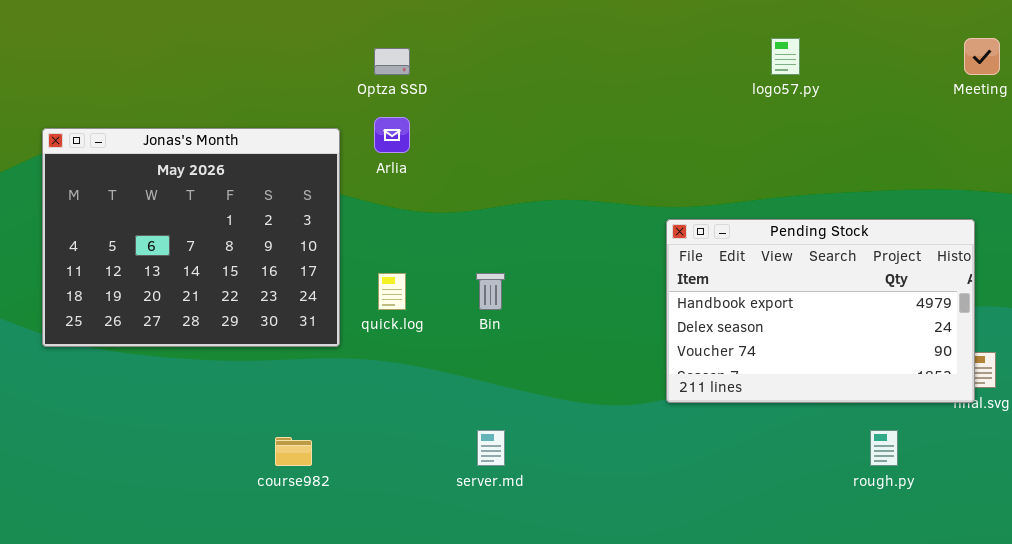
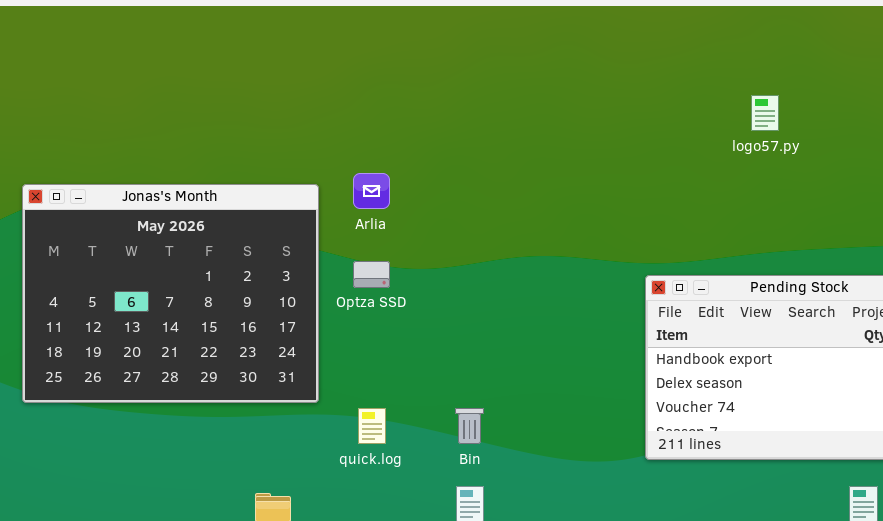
Optza SSD: [374,48,410,75] -> [353,261,390,288], moved
quick.log: [378,273,406,310] -> [358,408,386,444], moved
Bin: [476,273,505,310] -> [455,408,484,444], moved

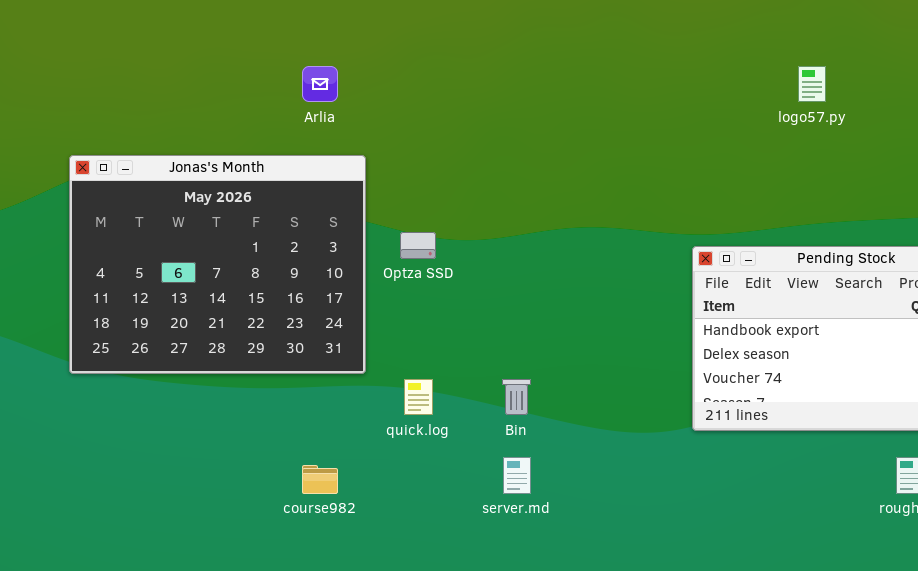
Arlia: [353,173,390,209] -> [302,66,338,102], moved

